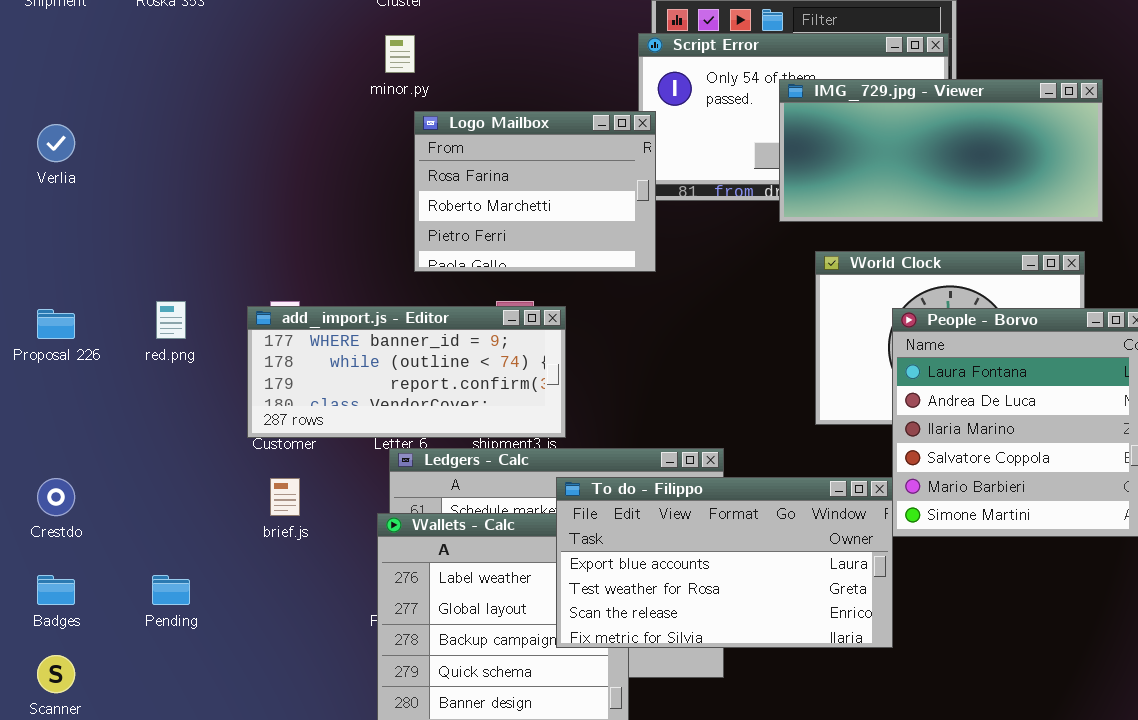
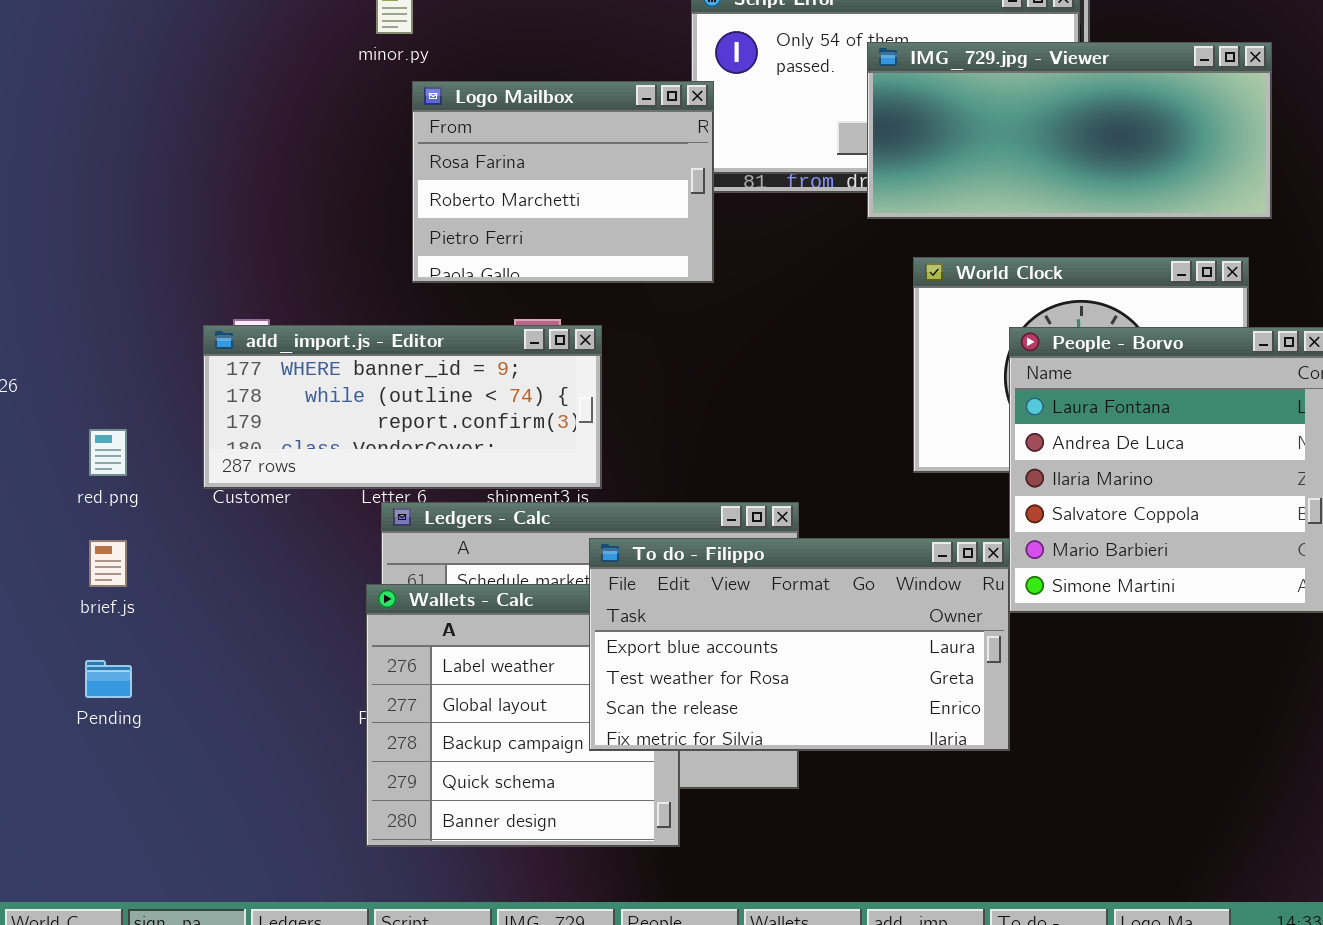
red.png: [156,301,186,339] -> [89,429,127,476], moved
brief.js: [270,478,300,516] -> [89,540,127,587], moved

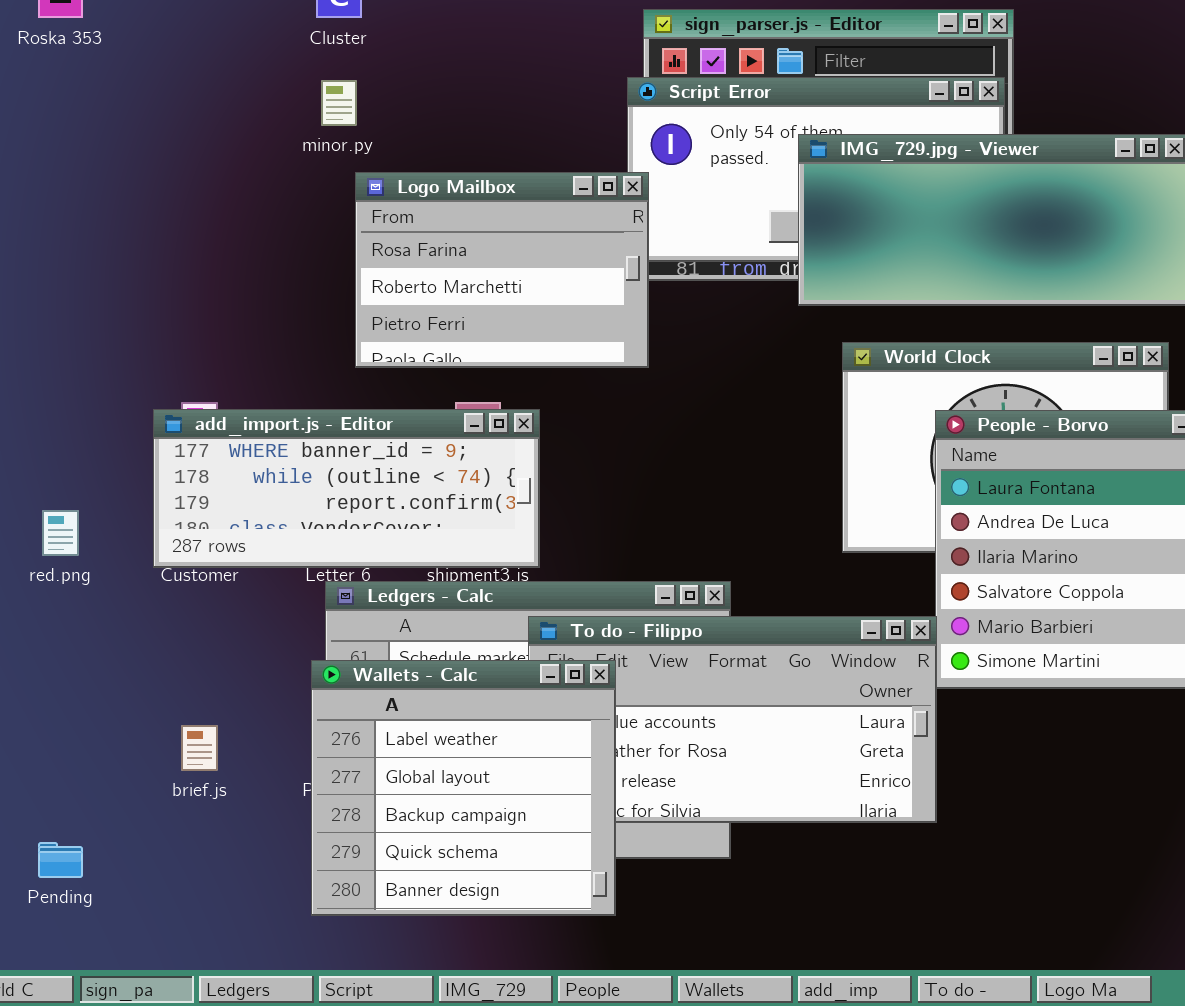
brief.js: [89,540,127,587] -> [181,725,218,771], moved
Wallets - Calc: [366,584,680,847] -> [311,660,616,916], raised
Pending: [85,660,132,698] -> [38,842,83,878], moved

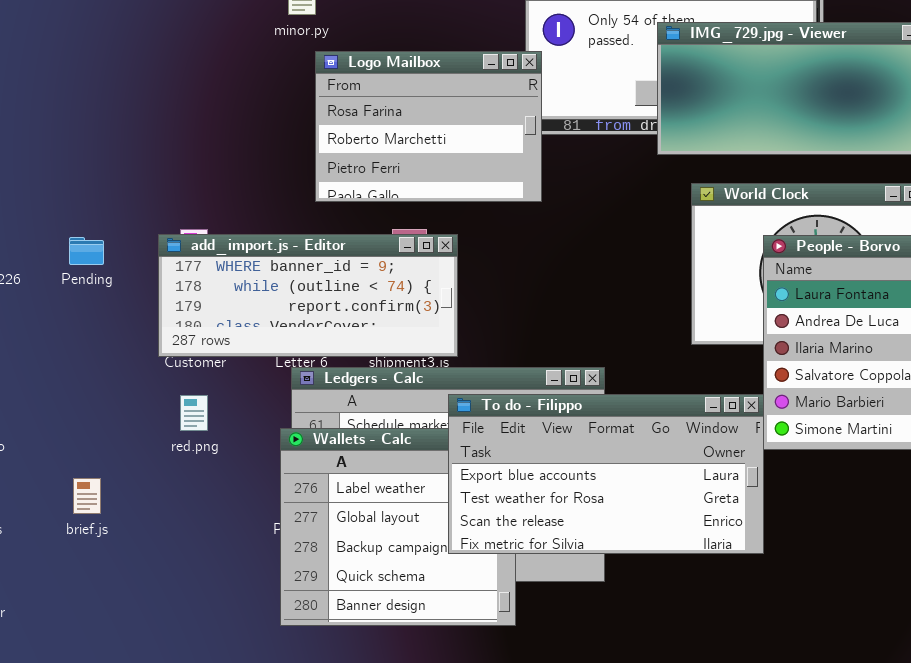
red.png: [42,510,79,556] -> [180,395,208,431], moved
To do - Filippo: [528,616,937,823] -> [448,394,764,554], raised
brief.js: [181,725,218,771] -> [73,478,101,514], moved
Pending: [38,842,83,878] -> [69,237,104,265], moved

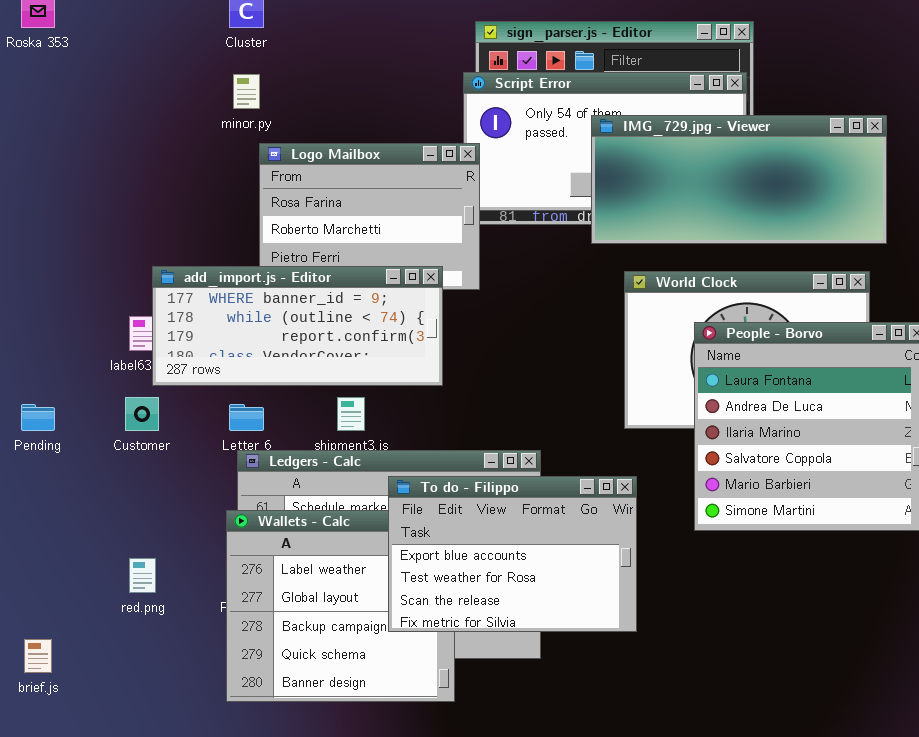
add_import.js - Editor: [158,234,458,357] -> [152,266,443,386], moved
Pending: [69,237,104,265] -> [21,404,55,431], moved
To do - Filippo: [448,394,764,554] -> [388,476,637,632], resized
red.png: [180,395,208,431] -> [129,558,156,593], moved
brief.js: [73,478,101,514] -> [24,639,52,673], moved

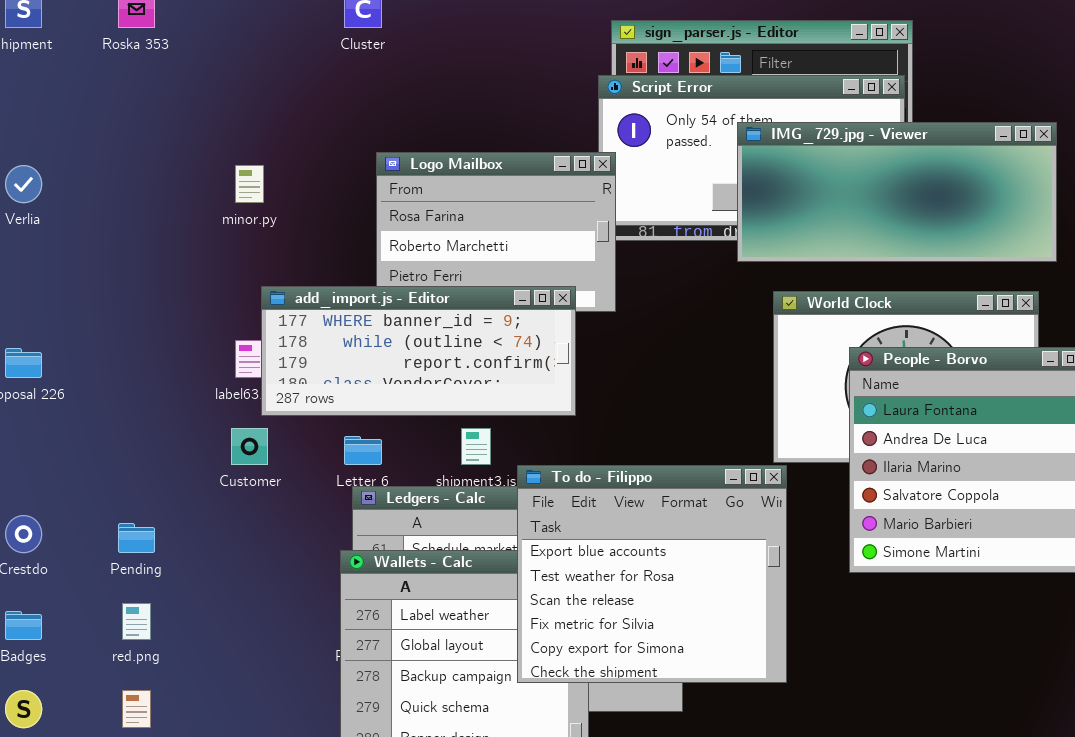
minor.py: [233,74,260,109] -> [235,165,264,203], moved
Pending: [21,404,55,431] -> [118,523,155,553], moved
To do - Filippo: [388,476,637,632] -> [517,465,787,683], resized
red.png: [129,558,156,593] -> [122,603,151,640], moved

